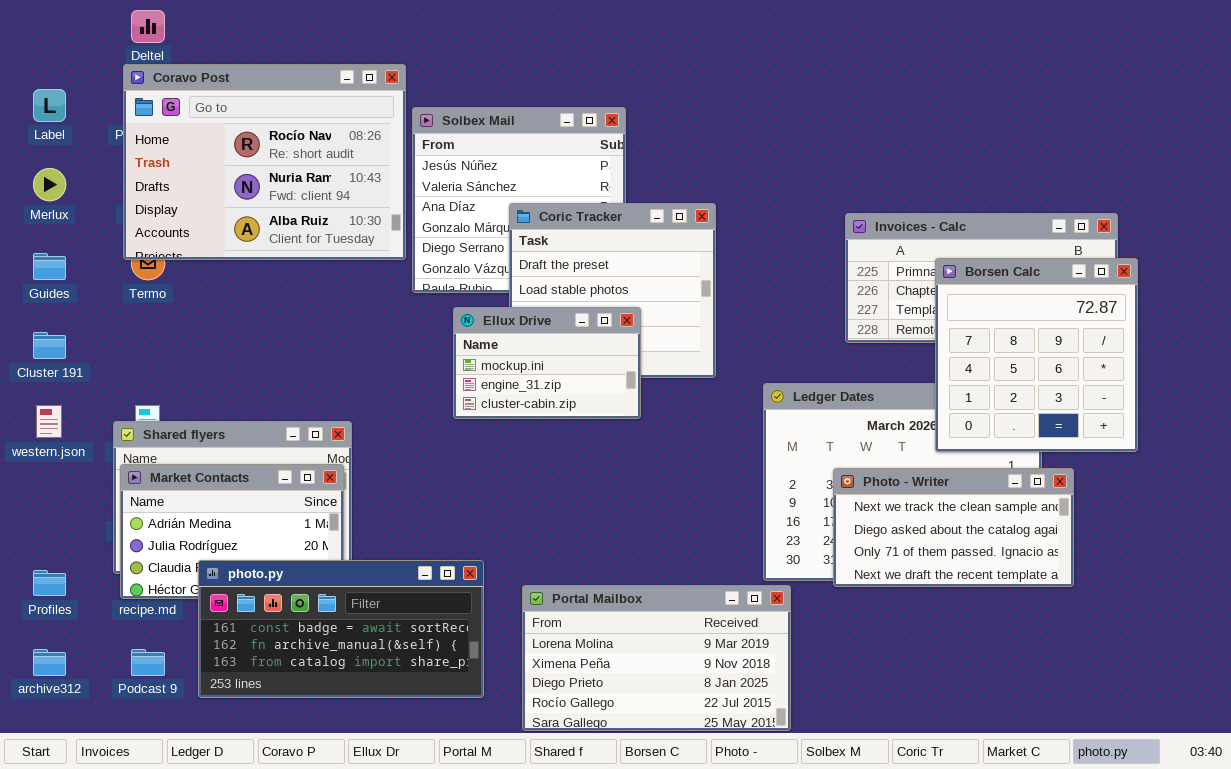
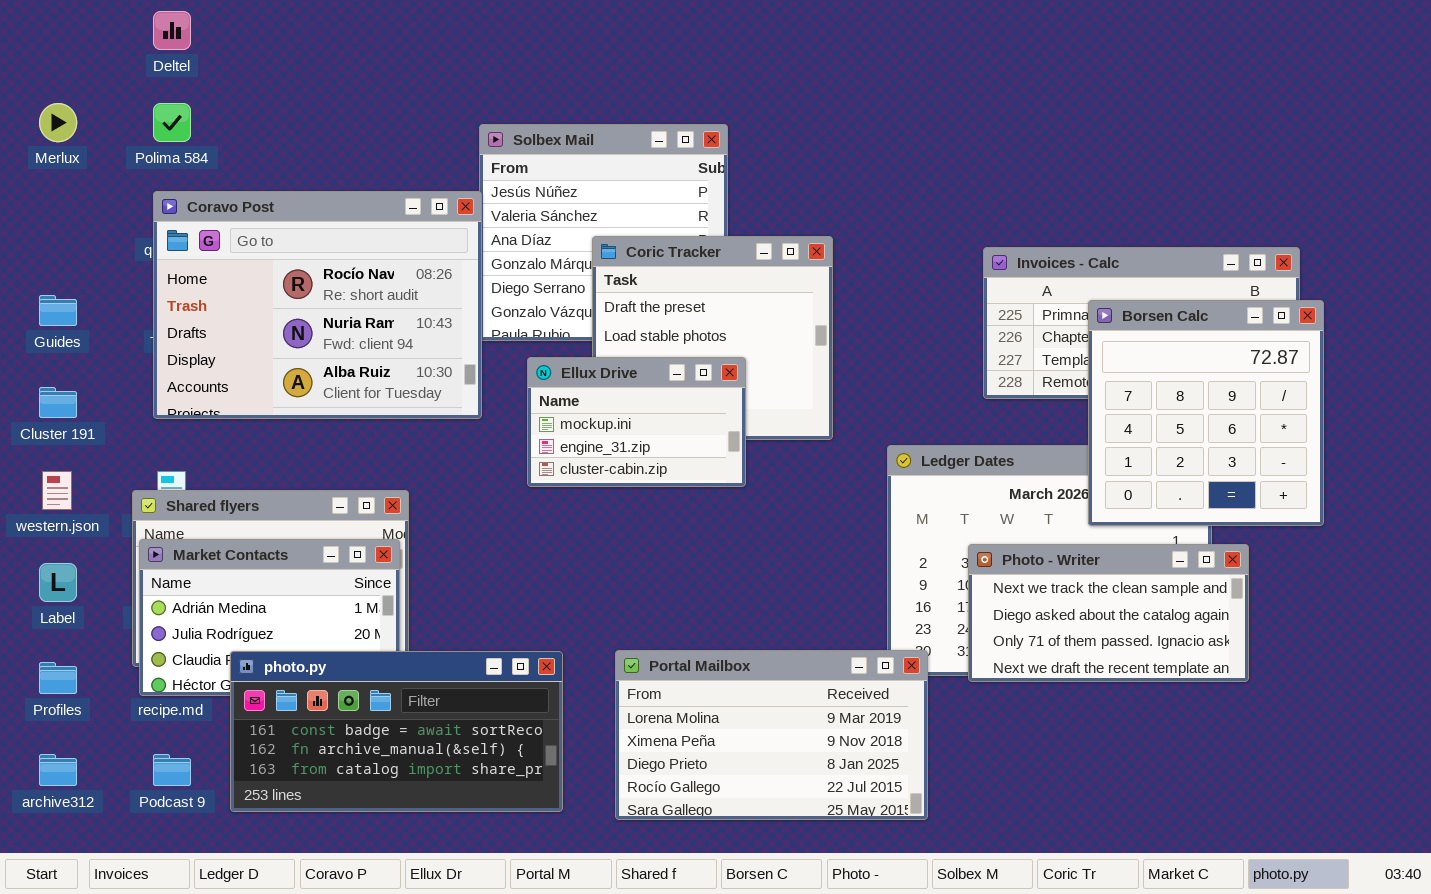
Coravo Post: [123,64,406,260] -> [153,191,482,419], moved
Label: [33,89,66,122] -> [39,563,77,602], moved
Merlux: [33,168,66,201] -> [39,103,77,142], moved
Portal Mailbox: [522,585,791,731] -> [615,650,928,820], moved

